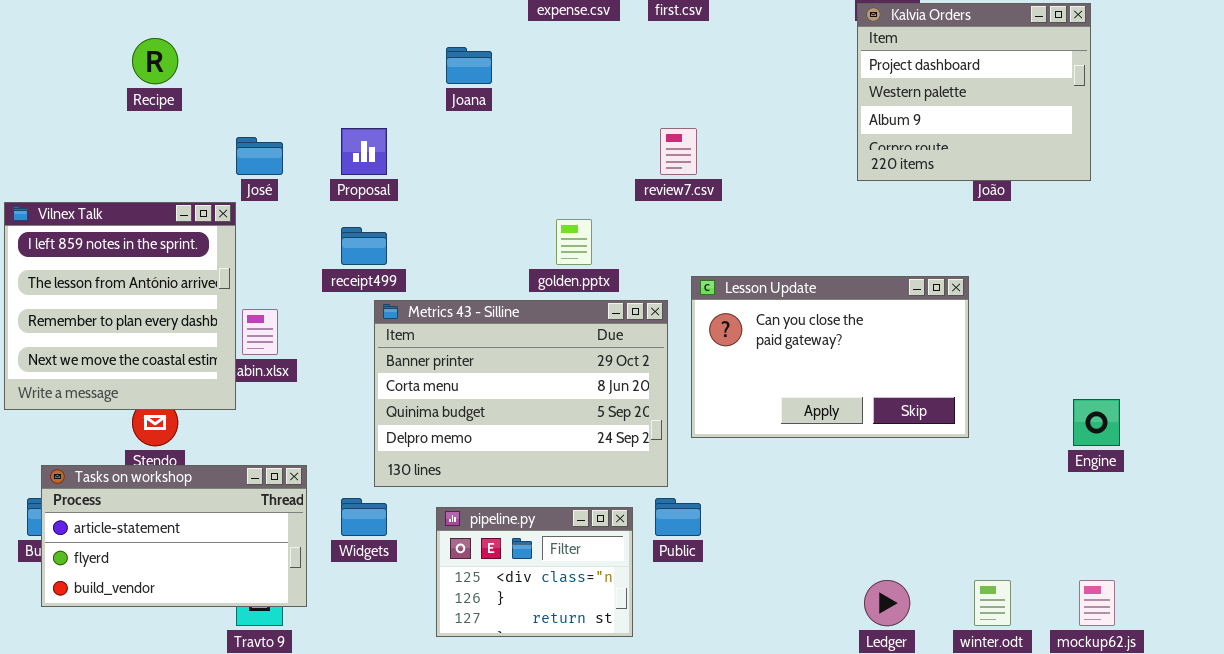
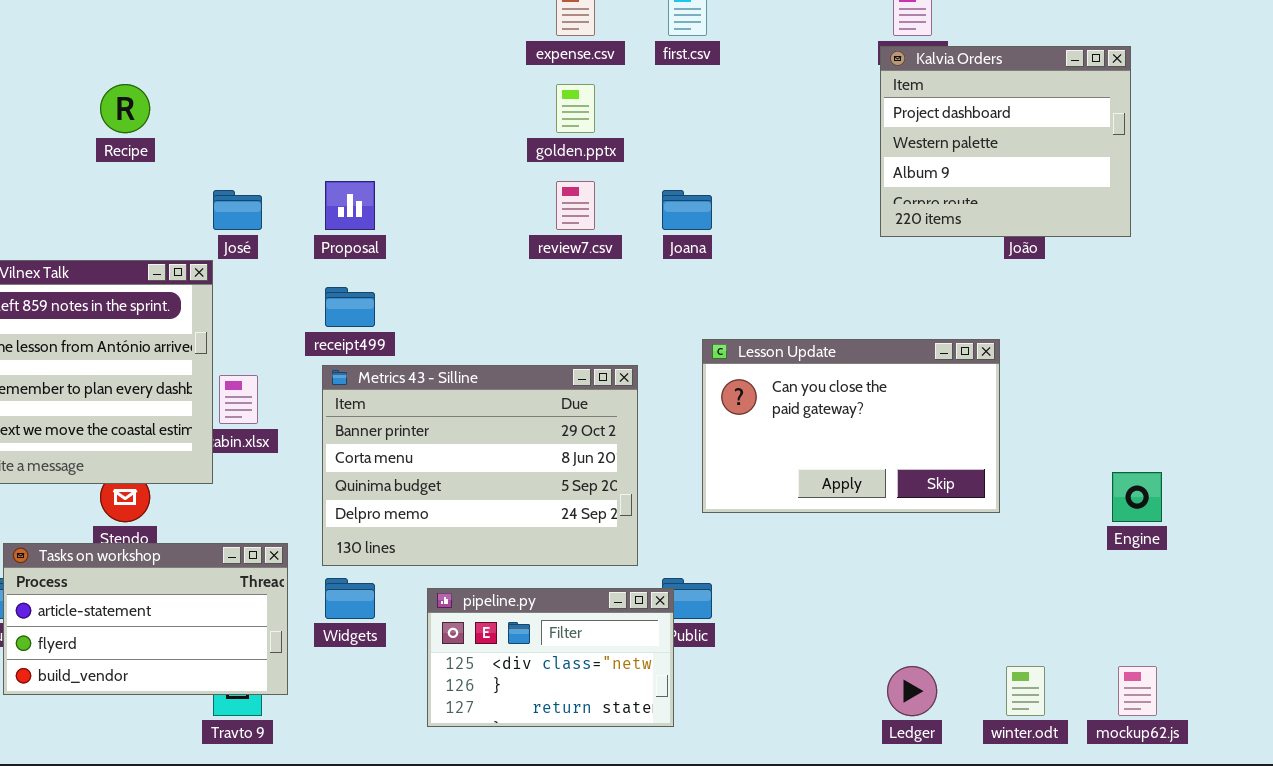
Joana: [446,47,492,84] -> [662,190,712,230], moved
review7.csv: [660,128,697,175] -> [556,181,595,230], moved
golden.pptx: [556,219,592,265] -> [556,84,595,133], moved
Metrics 43 - Silline: [374,300,668,487] -> [322,365,638,566], moved
pipeline.py: [436,507,633,637] -> [427,588,674,727], resized

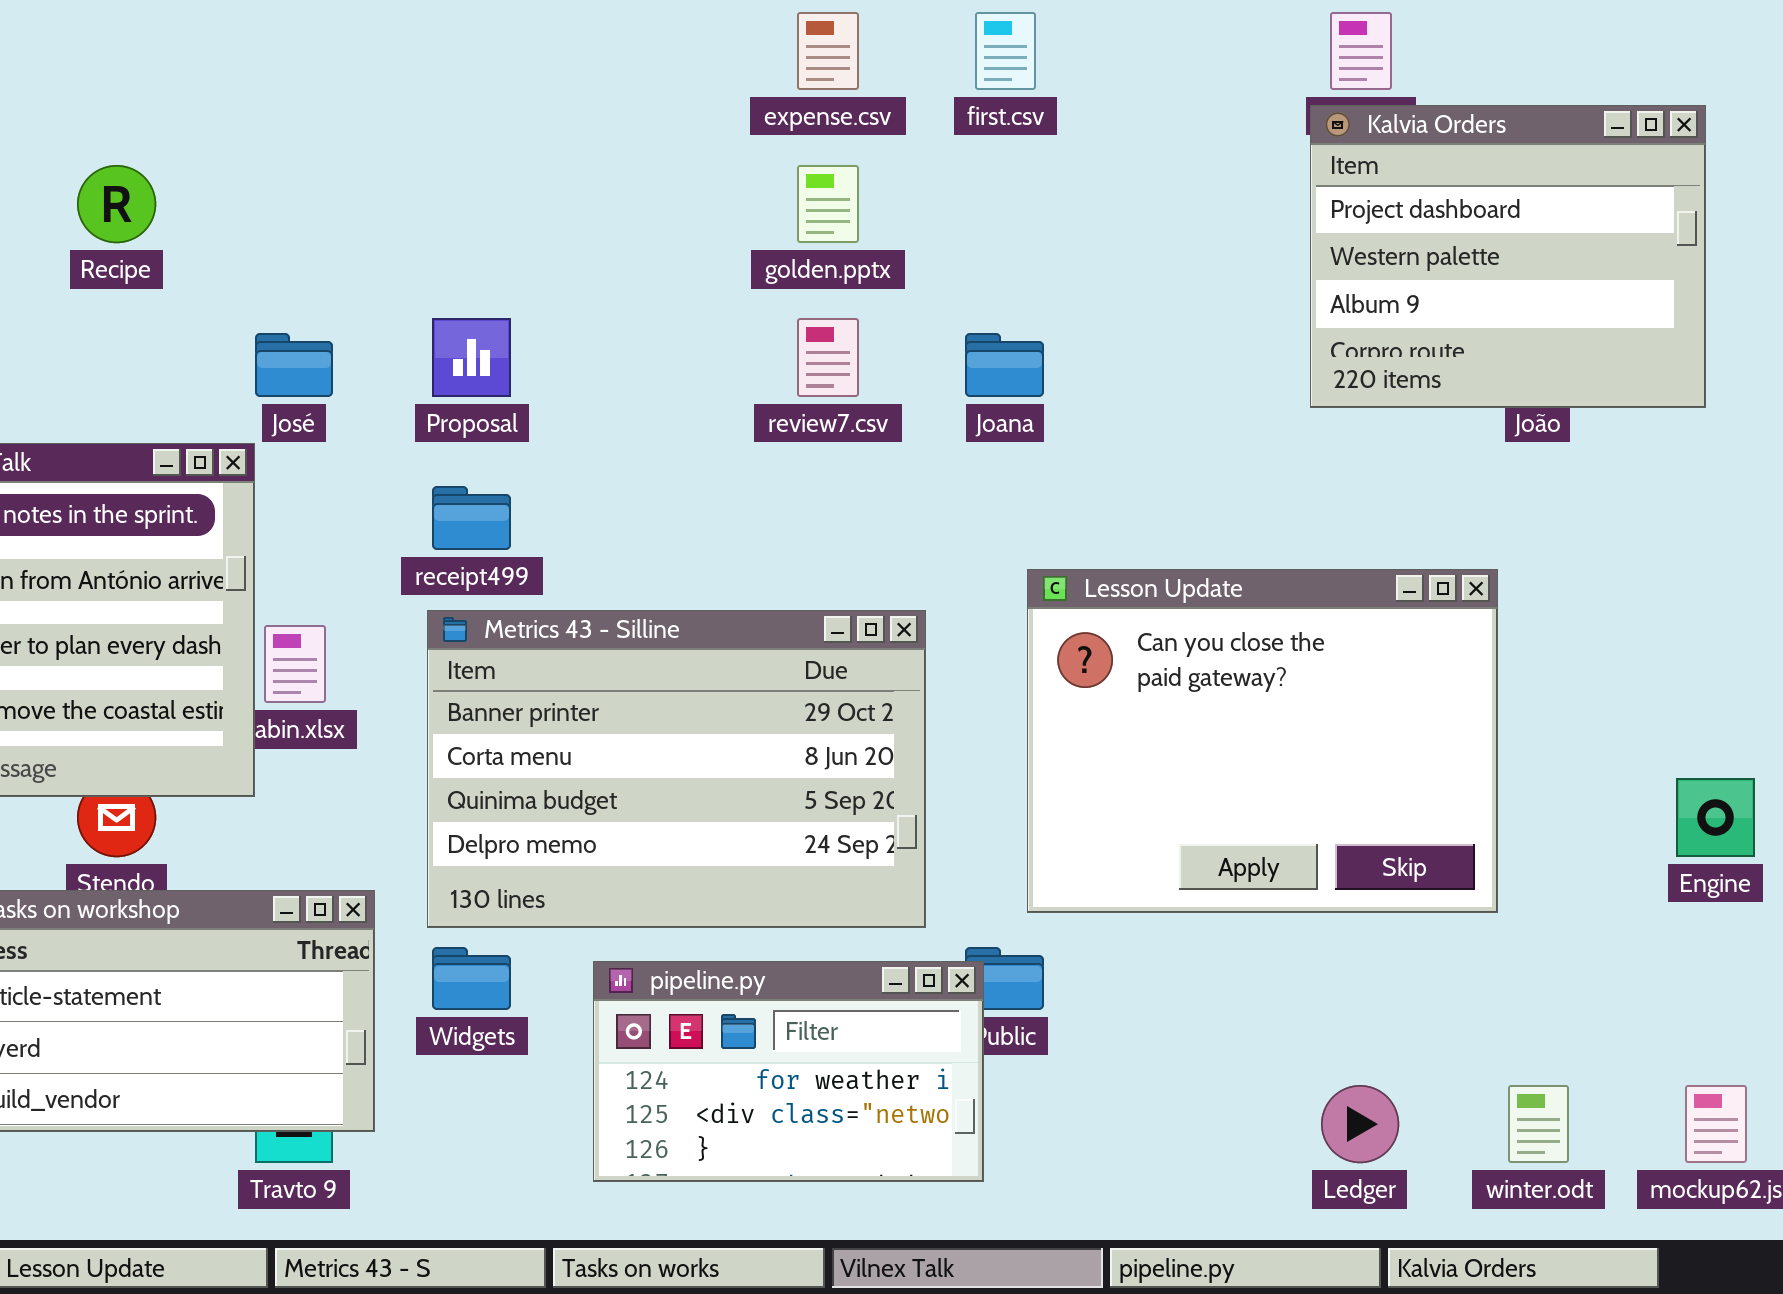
Lesson Update: [702,339,1000,513] -> [1027,569,1498,913], resized
pipeline.py: [427,588,674,727] -> [593,961,984,1182], scrolled up 1 row

